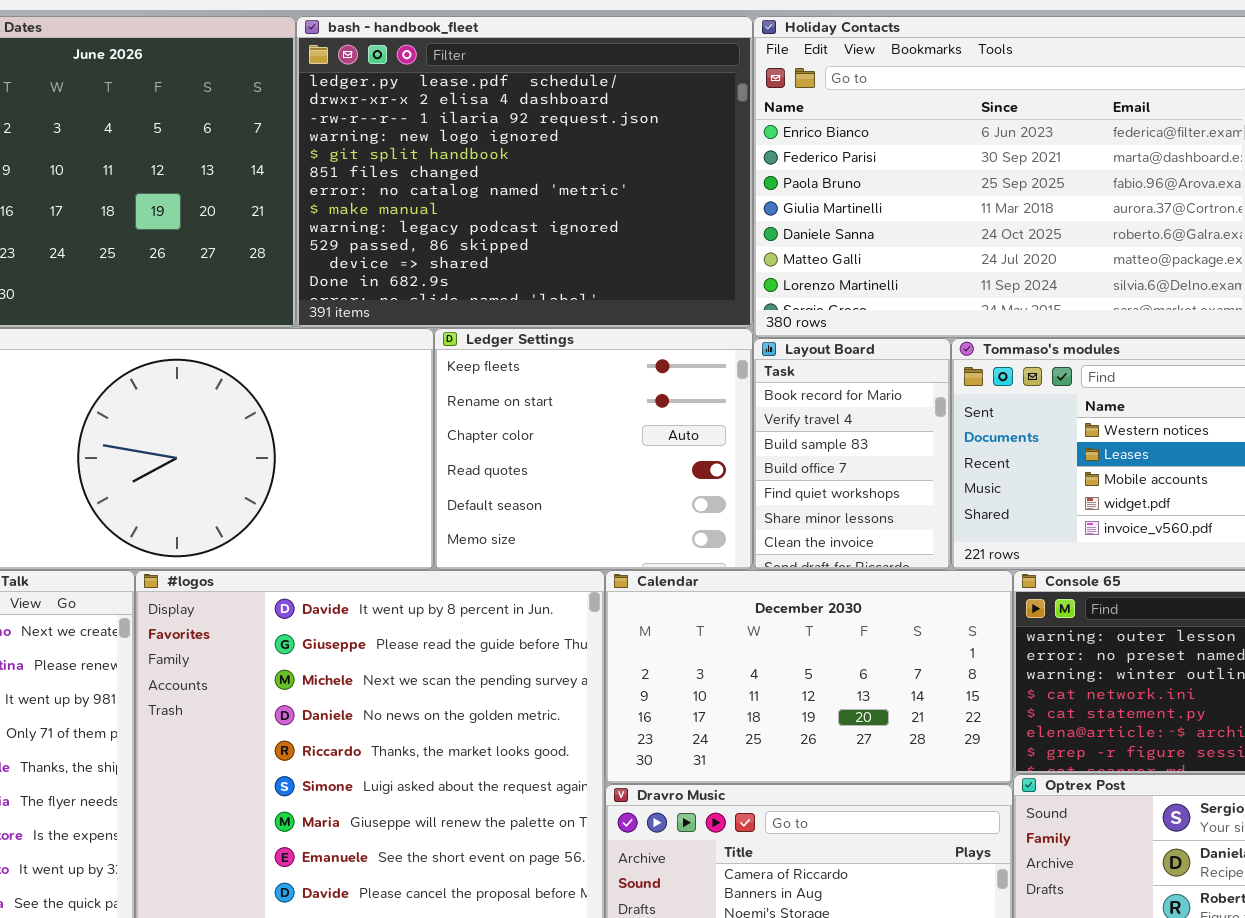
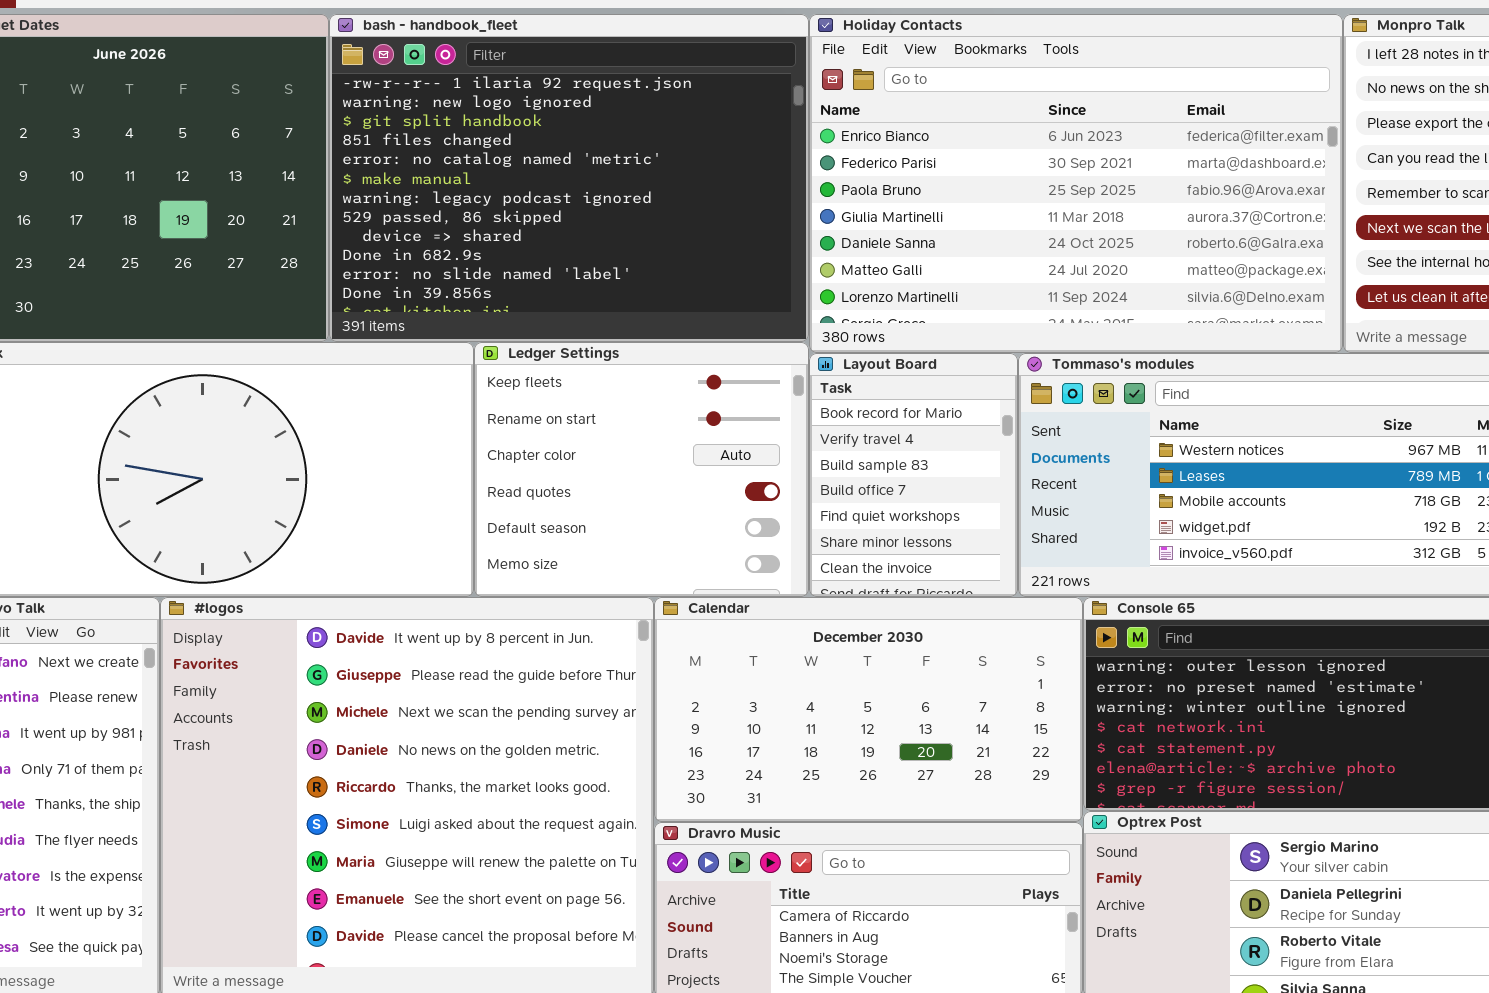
bash - handbook_fleet: [296,16,753,328] -> [329,14,809,342], scrolled down 2 rows

